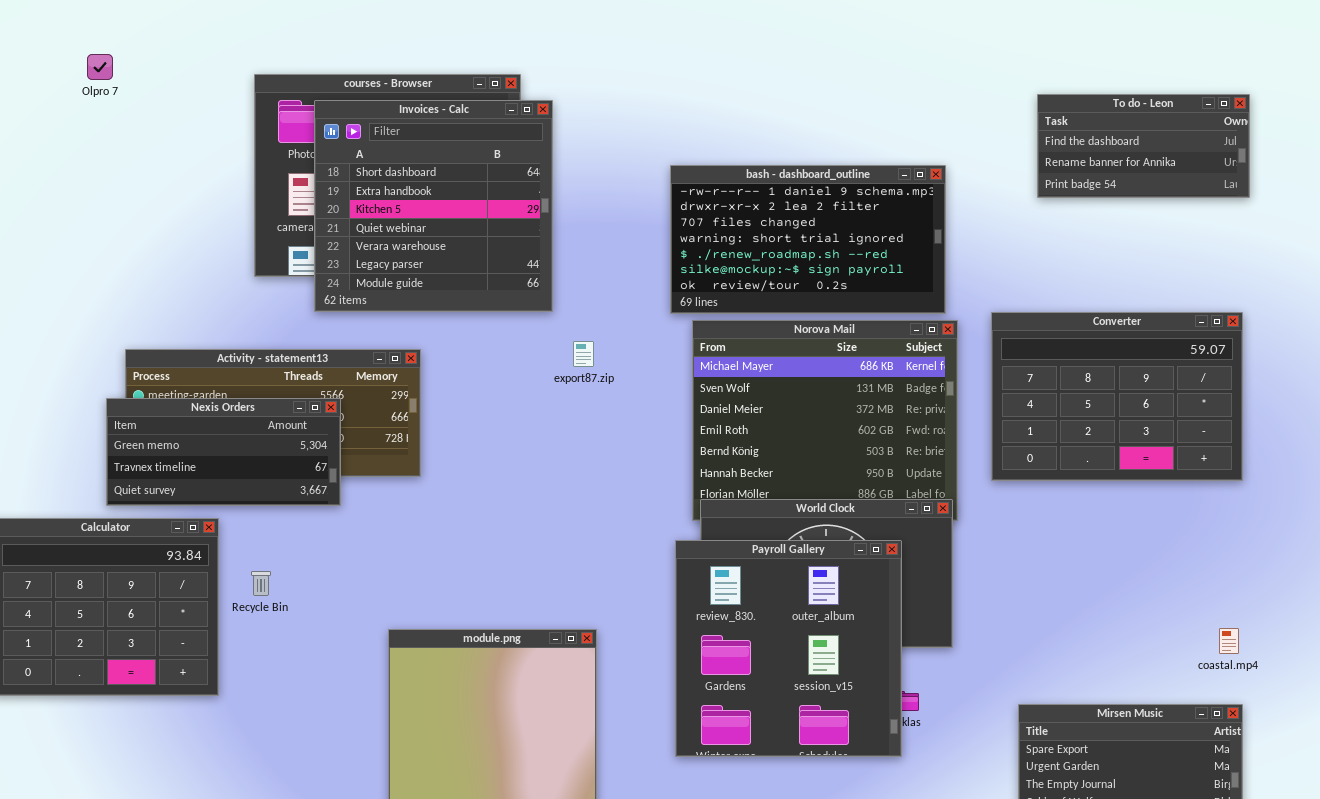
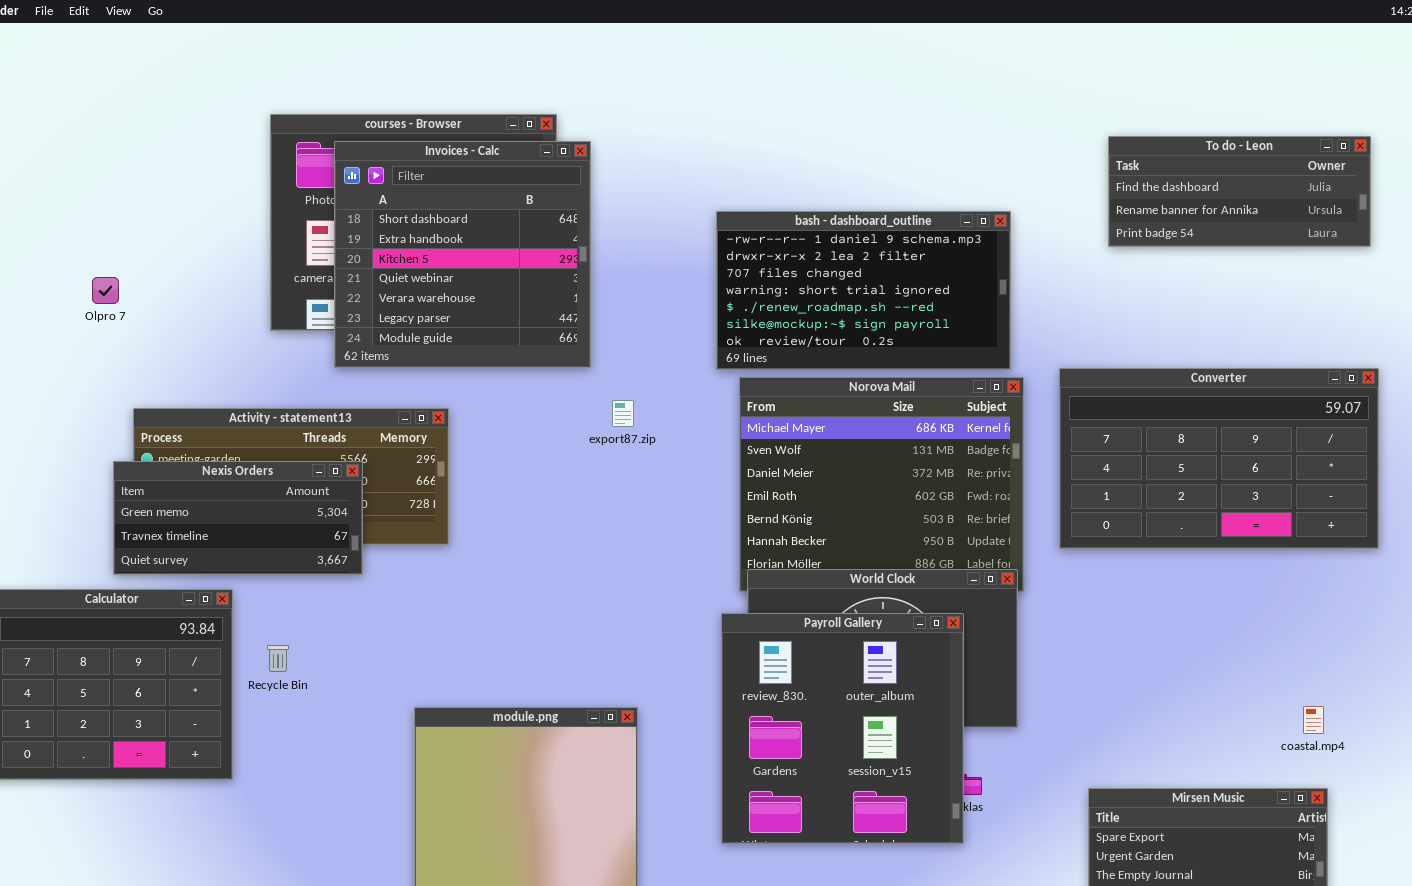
Olpro 7: [87,54,113,80] -> [92,277,119,304], moved
To do - Leon: [1037,94,1250,198] -> [1108,136,1371,247], resized
Converter: [991,312,1243,481] -> [1059,368,1379,549], resized

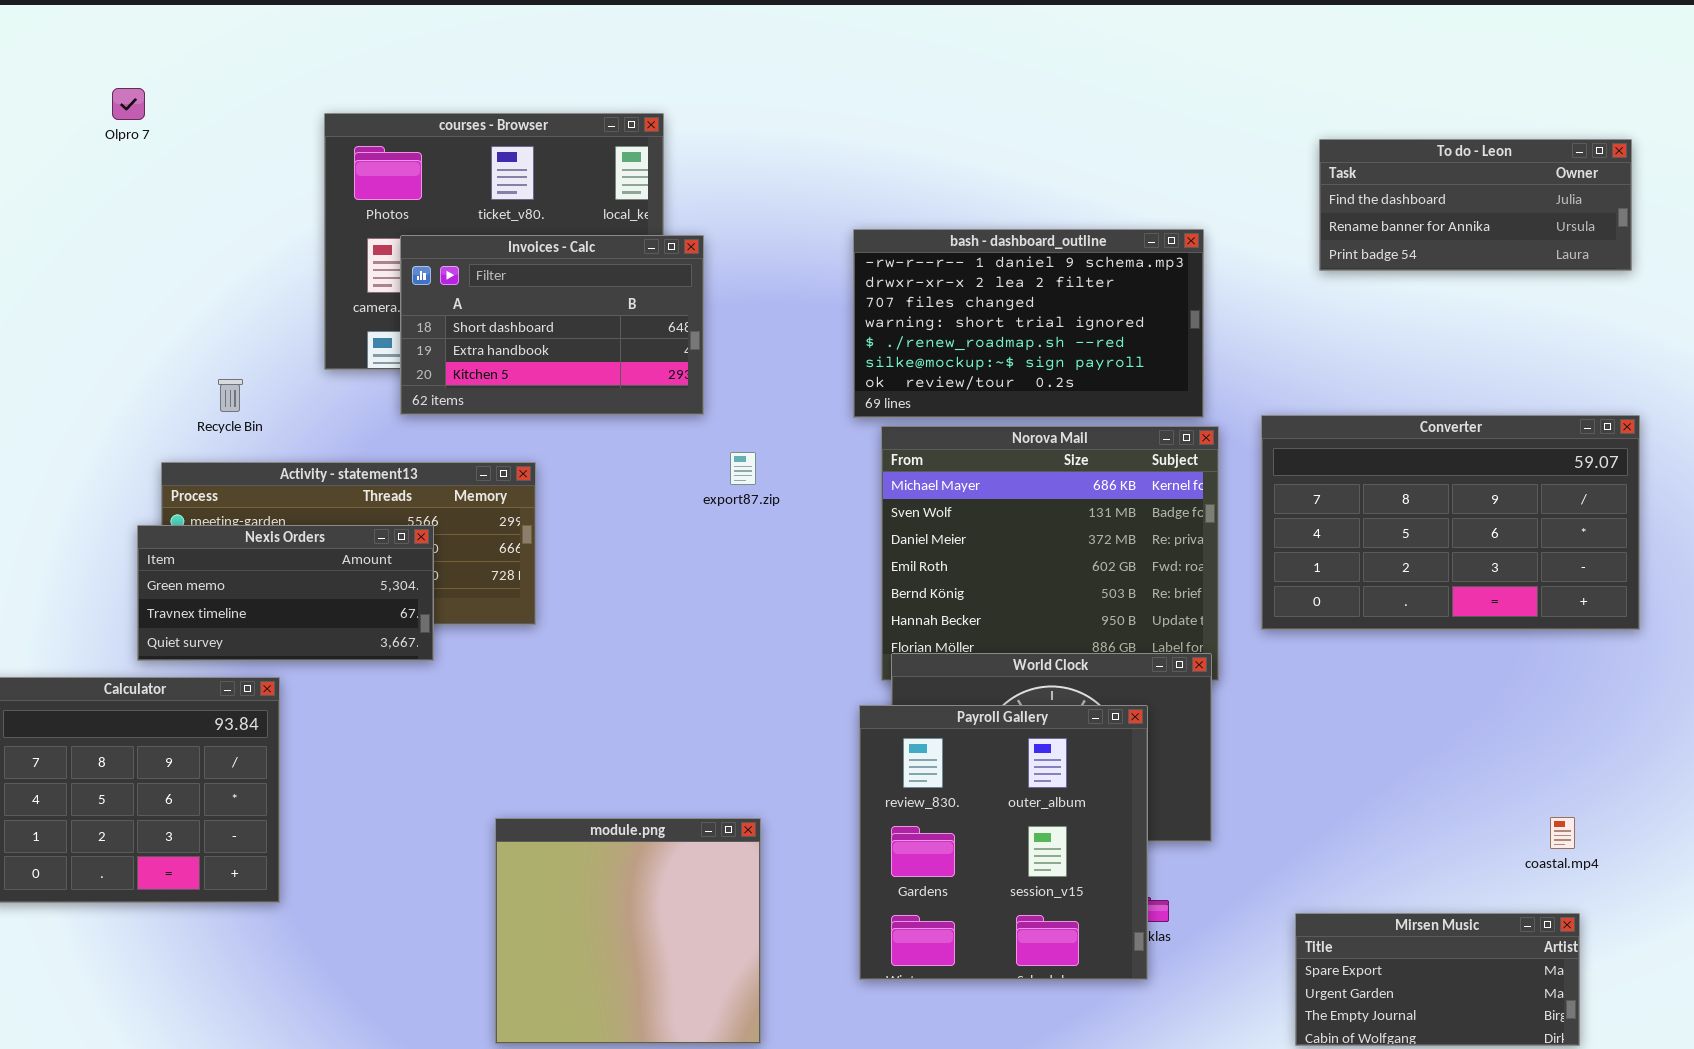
Invoices - Calc: [334,141,591,368] -> [400,235,704,415], resized
Olpro 7: [92,277,119,304] -> [112,88,145,120], moved
Recycle Bin: [267,645,289,672] -> [218,379,243,412], moved

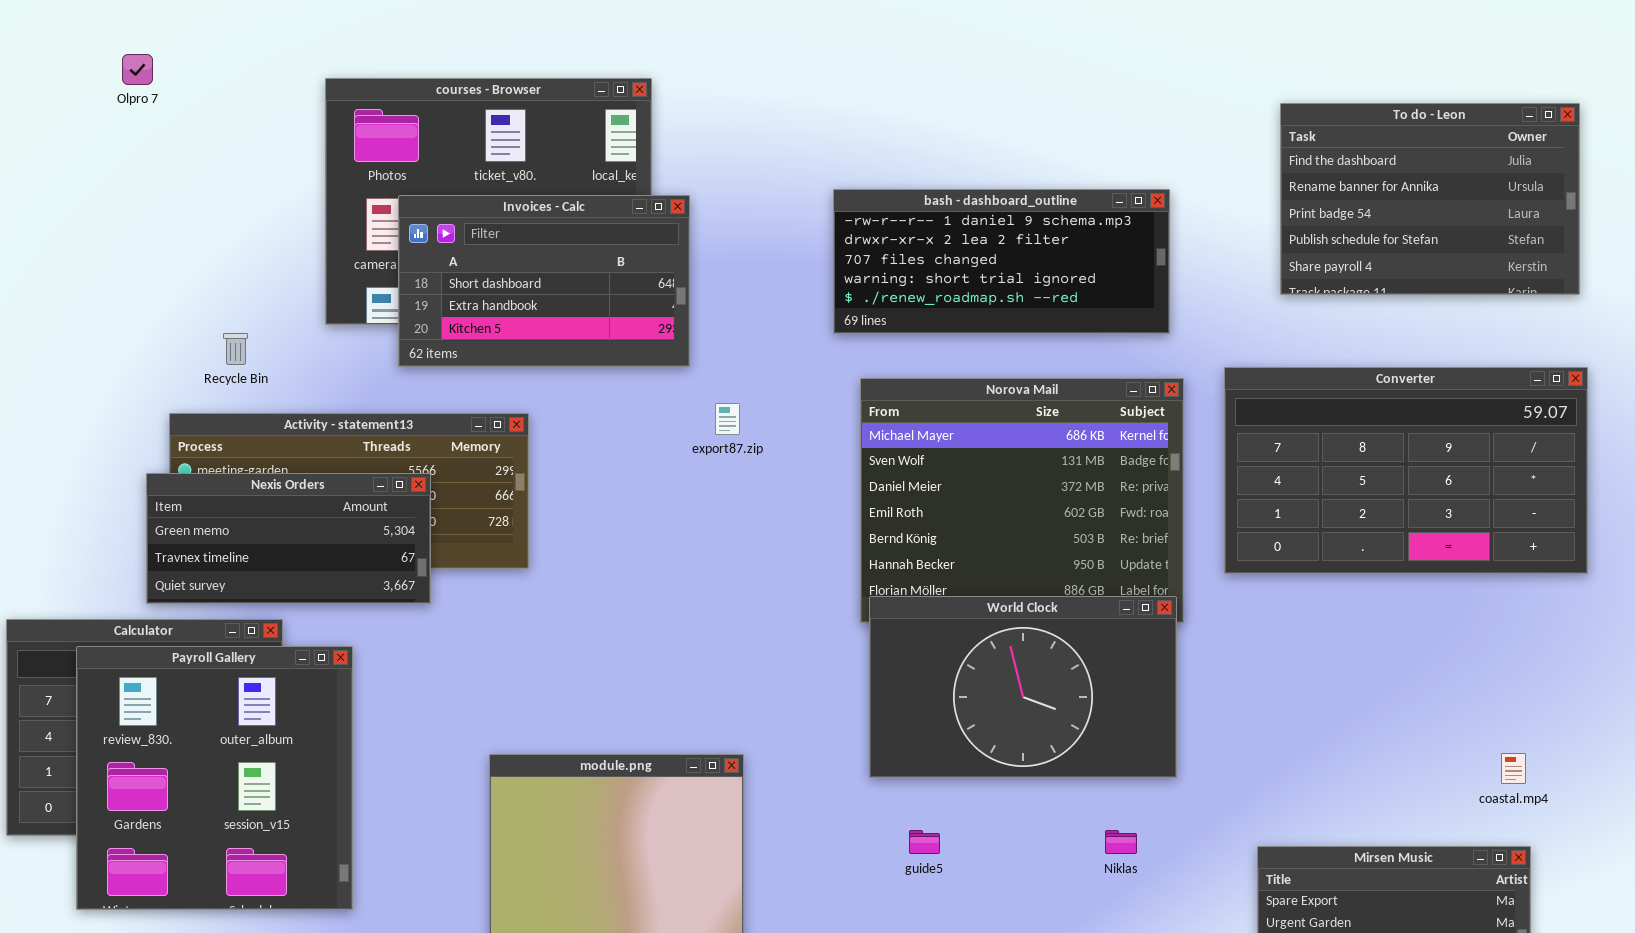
To do - Leon: [1319,139,1632,271] -> [1280,103,1580,295], resized
bash - dashboard_outline: [853,229,1204,418] -> [833,189,1170,334], resized
Payroll Gallery: [859,705,1148,980] -> [76,646,353,910], moved

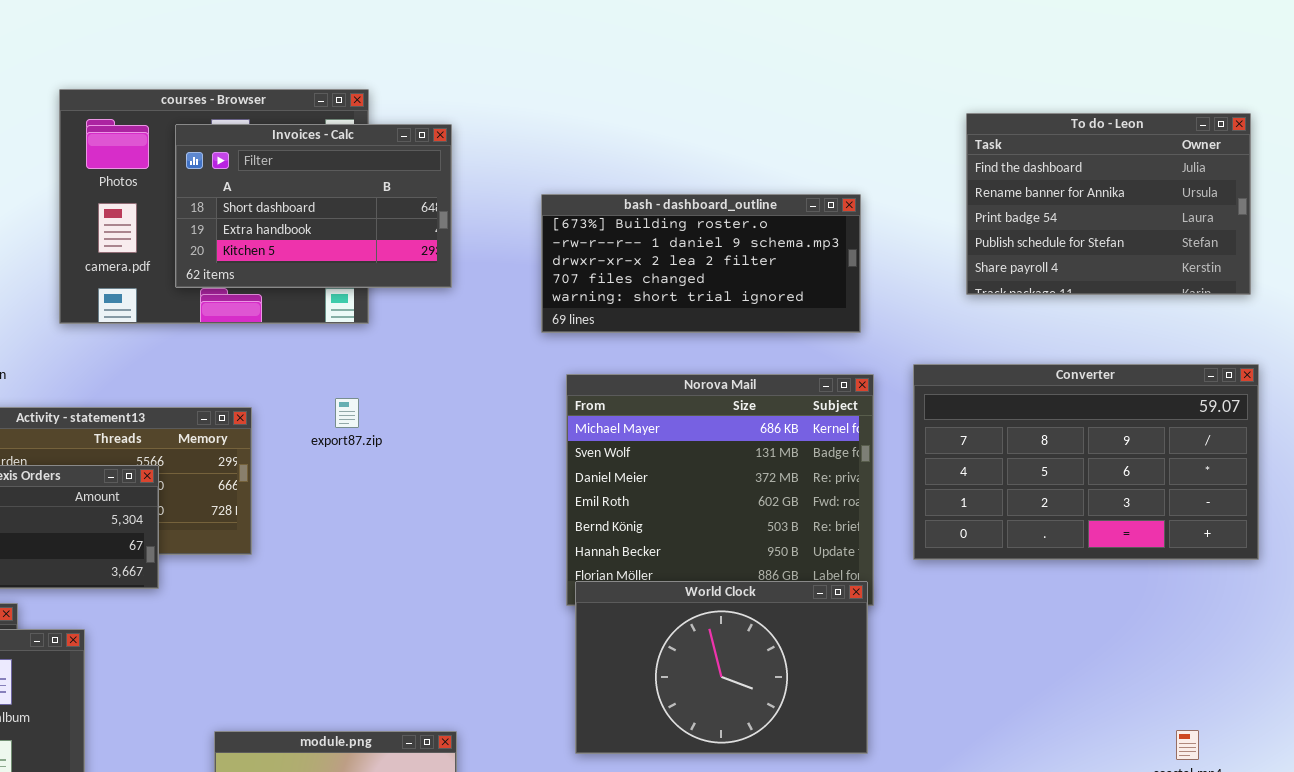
bash - dashboard_outline: [833,189,1170,334] -> [541,194,861,333], scrolled up 1 row
Invoices - Calc: [398,195,690,367] -> [175,124,452,288], moved
export87.zip: [715,403,740,435] -> [335,398,359,428], moved

